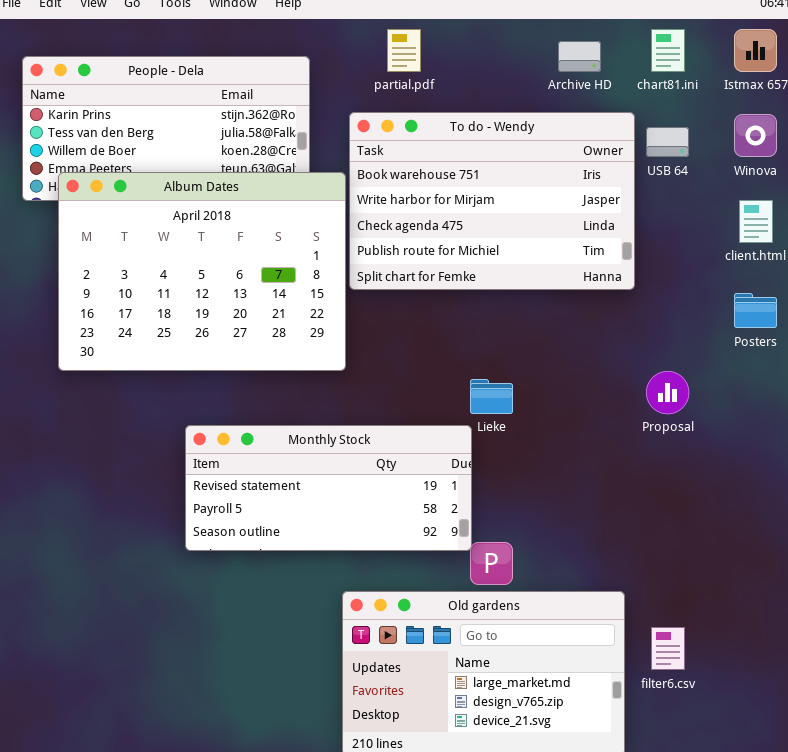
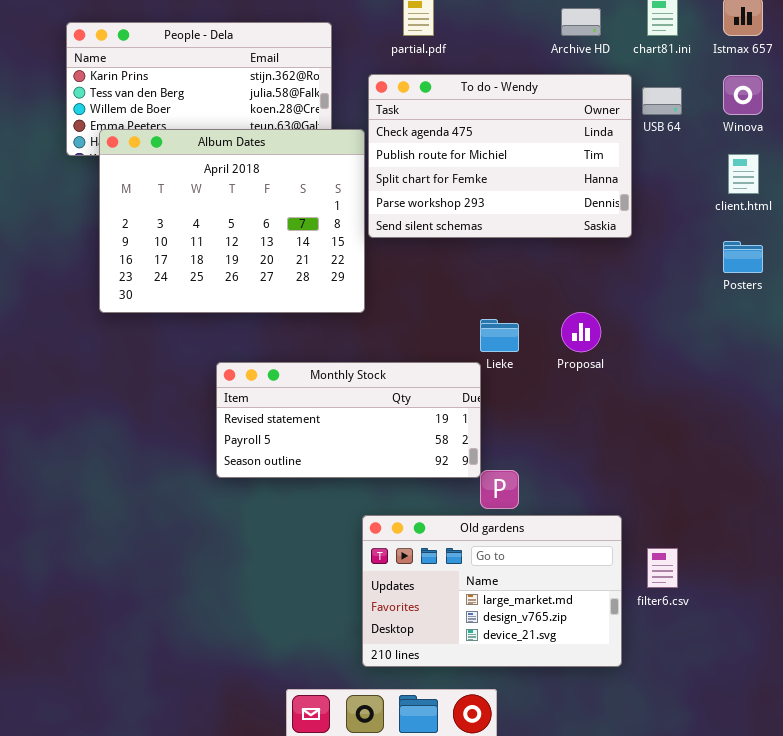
To do - Wendy: [349,112,635,290] -> [368,74,632,238], scrolled down 2 rows
Proposal: [646,371,689,414] -> [561,312,601,352], moved

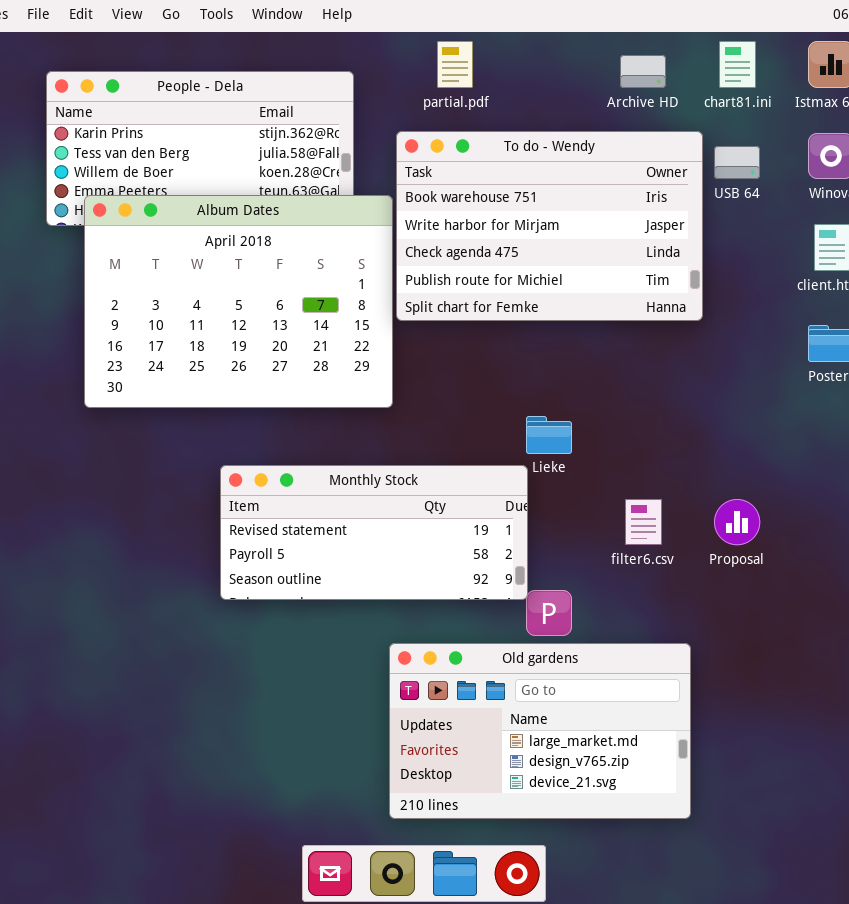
To do - Wendy: [368,74,632,238] -> [396,131,703,321], scrolled up 2 rows
Proposal: [561,312,601,352] -> [714,499,760,545], moved
filter6.csv: [647,548,678,588] -> [625,499,662,545], moved

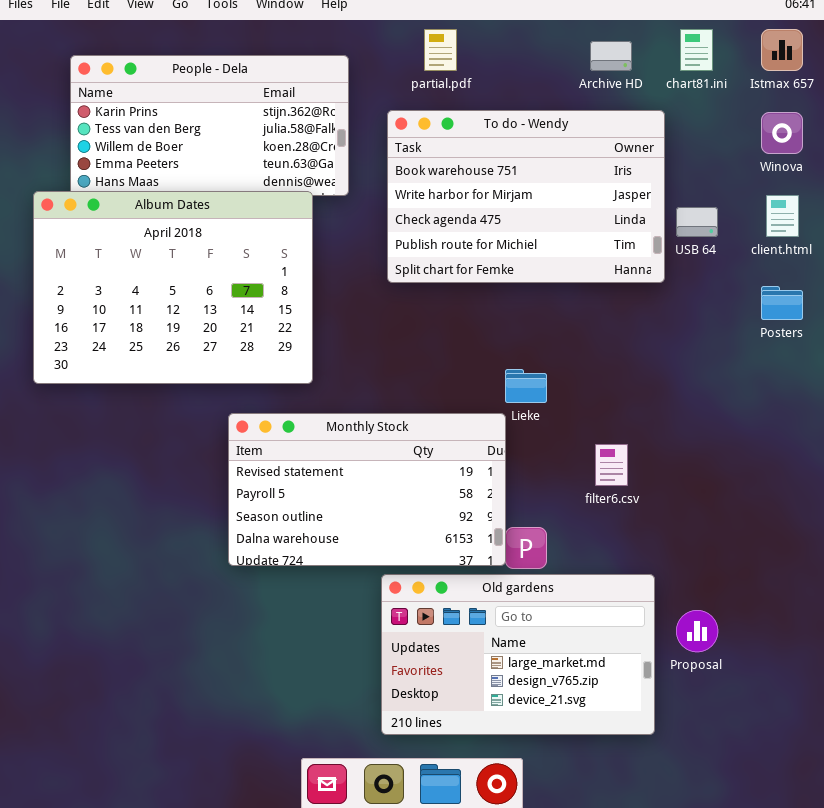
USB 64: [714,146,760,179] -> [676,207,718,237], moved
Album Dates: [84,195,393,408] -> [33,191,313,384], moved
Monthly Stock: [220,465,528,600] -> [228,413,506,566], resized
Proposal: [714,499,760,545] -> [676,610,718,652], moved

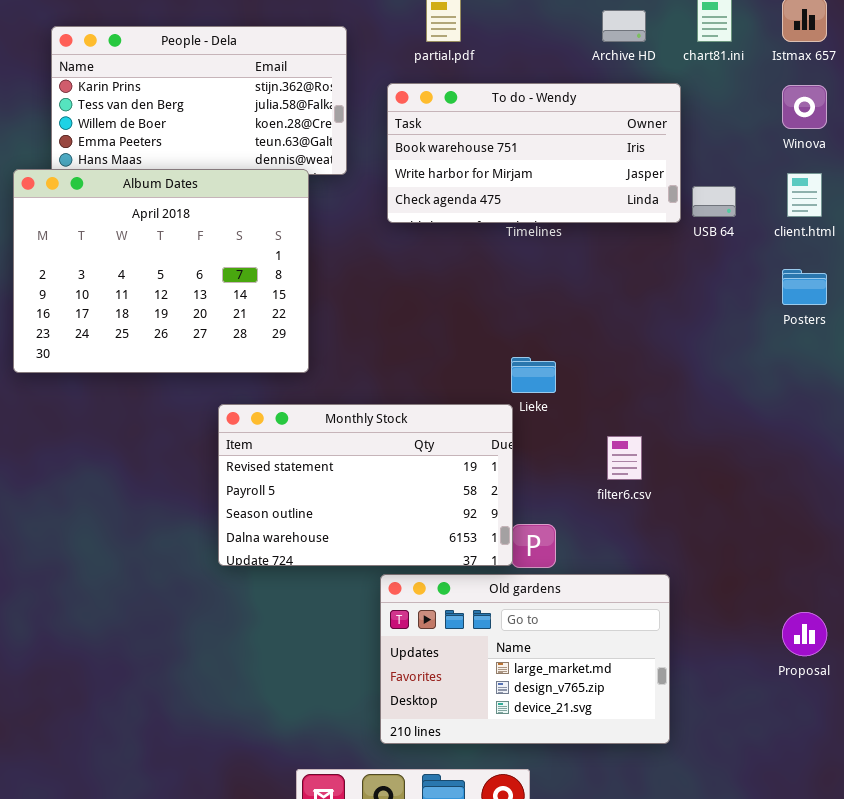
To do - Wendy: [387,110,665,283] -> [387,83,681,223], resized
Proposal: [676,610,718,652] -> [782,612,827,656], moved

